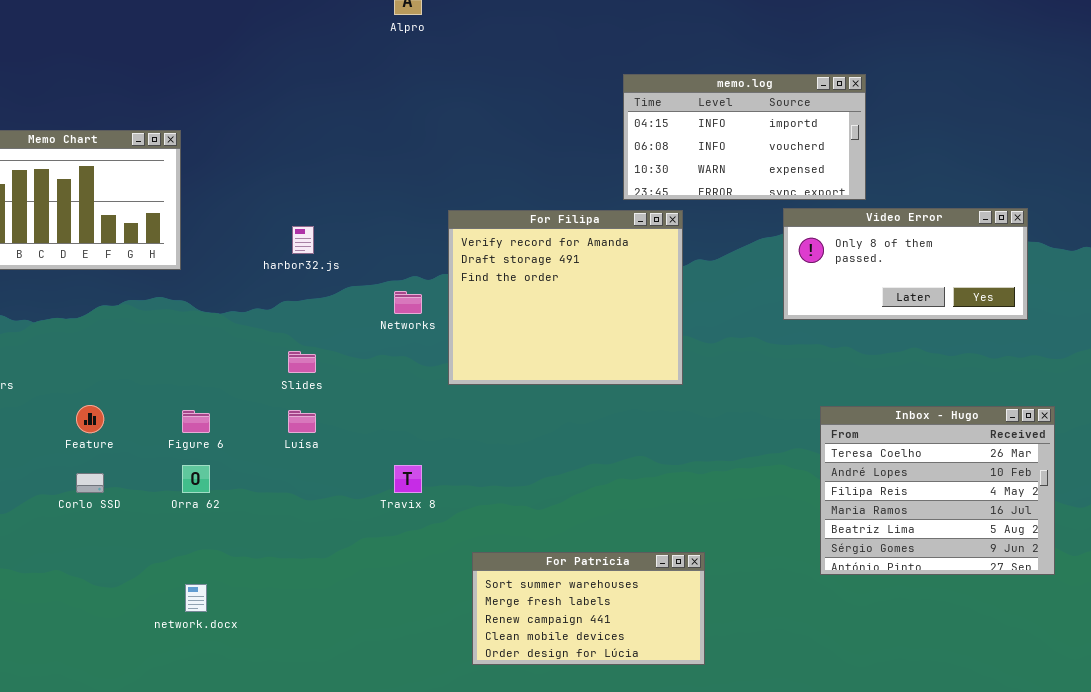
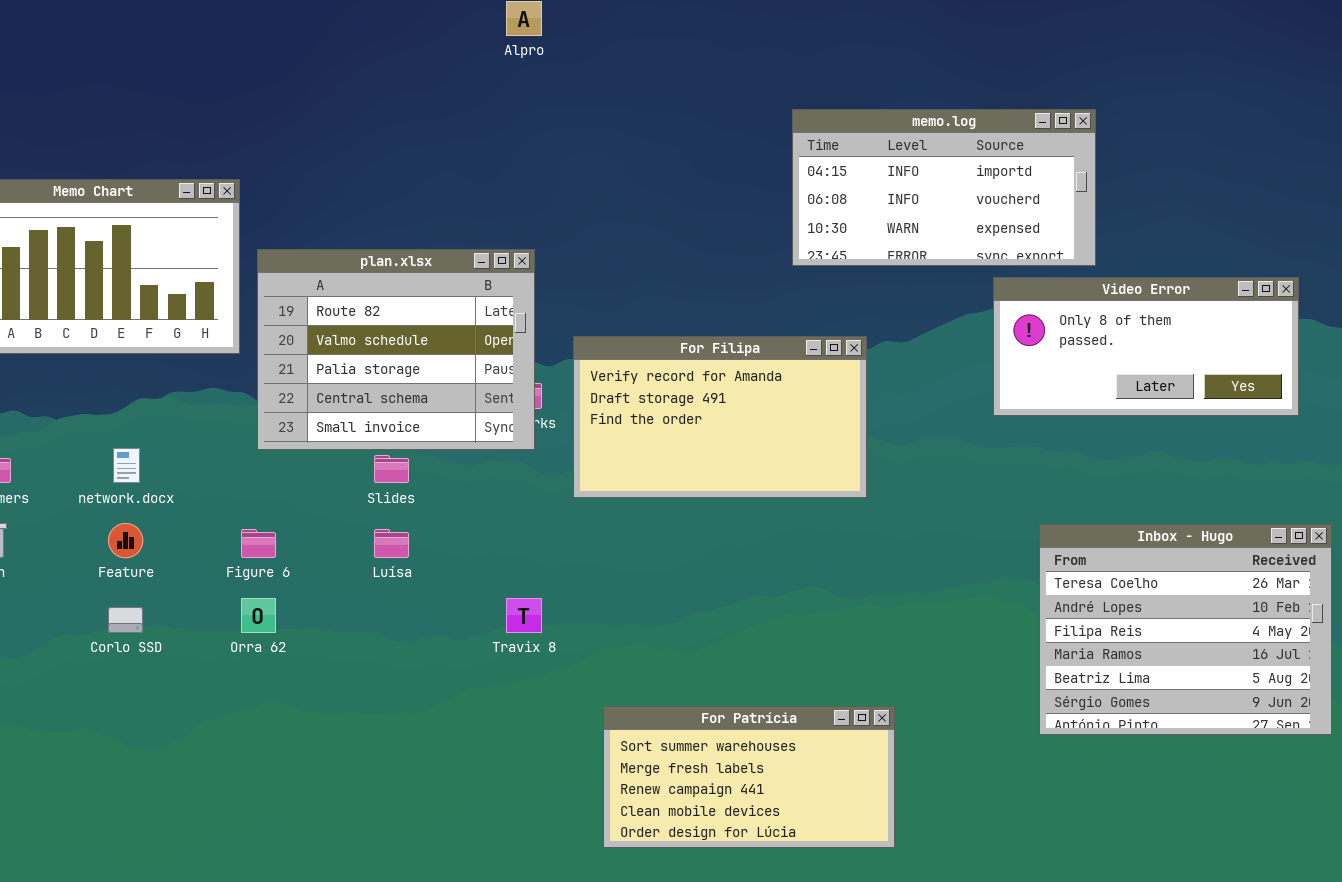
plan.xlsx: none -> [257,249,535,450], opened
For Filipa: [448,210,683,385] -> [573,336,867,498], resized
network.docx: [185,584,207,612] -> [113,448,140,483], moved

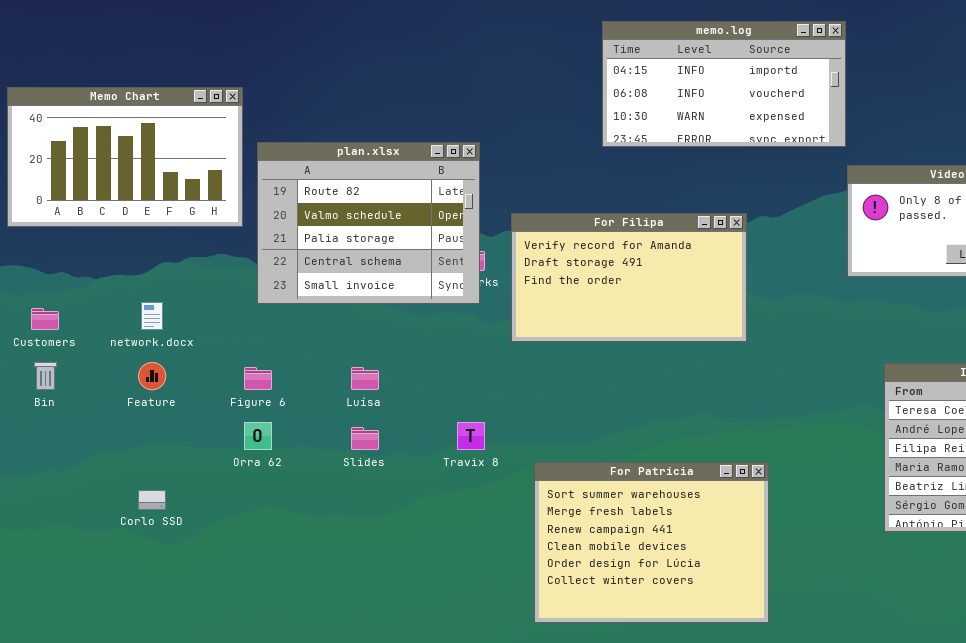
memo.log: [792,109,1096,266] -> [602,21,846,147], moved
Slides: [374,455,409,483] -> [351,427,379,450], moved
Corlo SSD: [108,607,143,633] -> [138,490,166,510], moved
For Patrícia: [603,706,895,848] -> [534,462,769,623], resized

